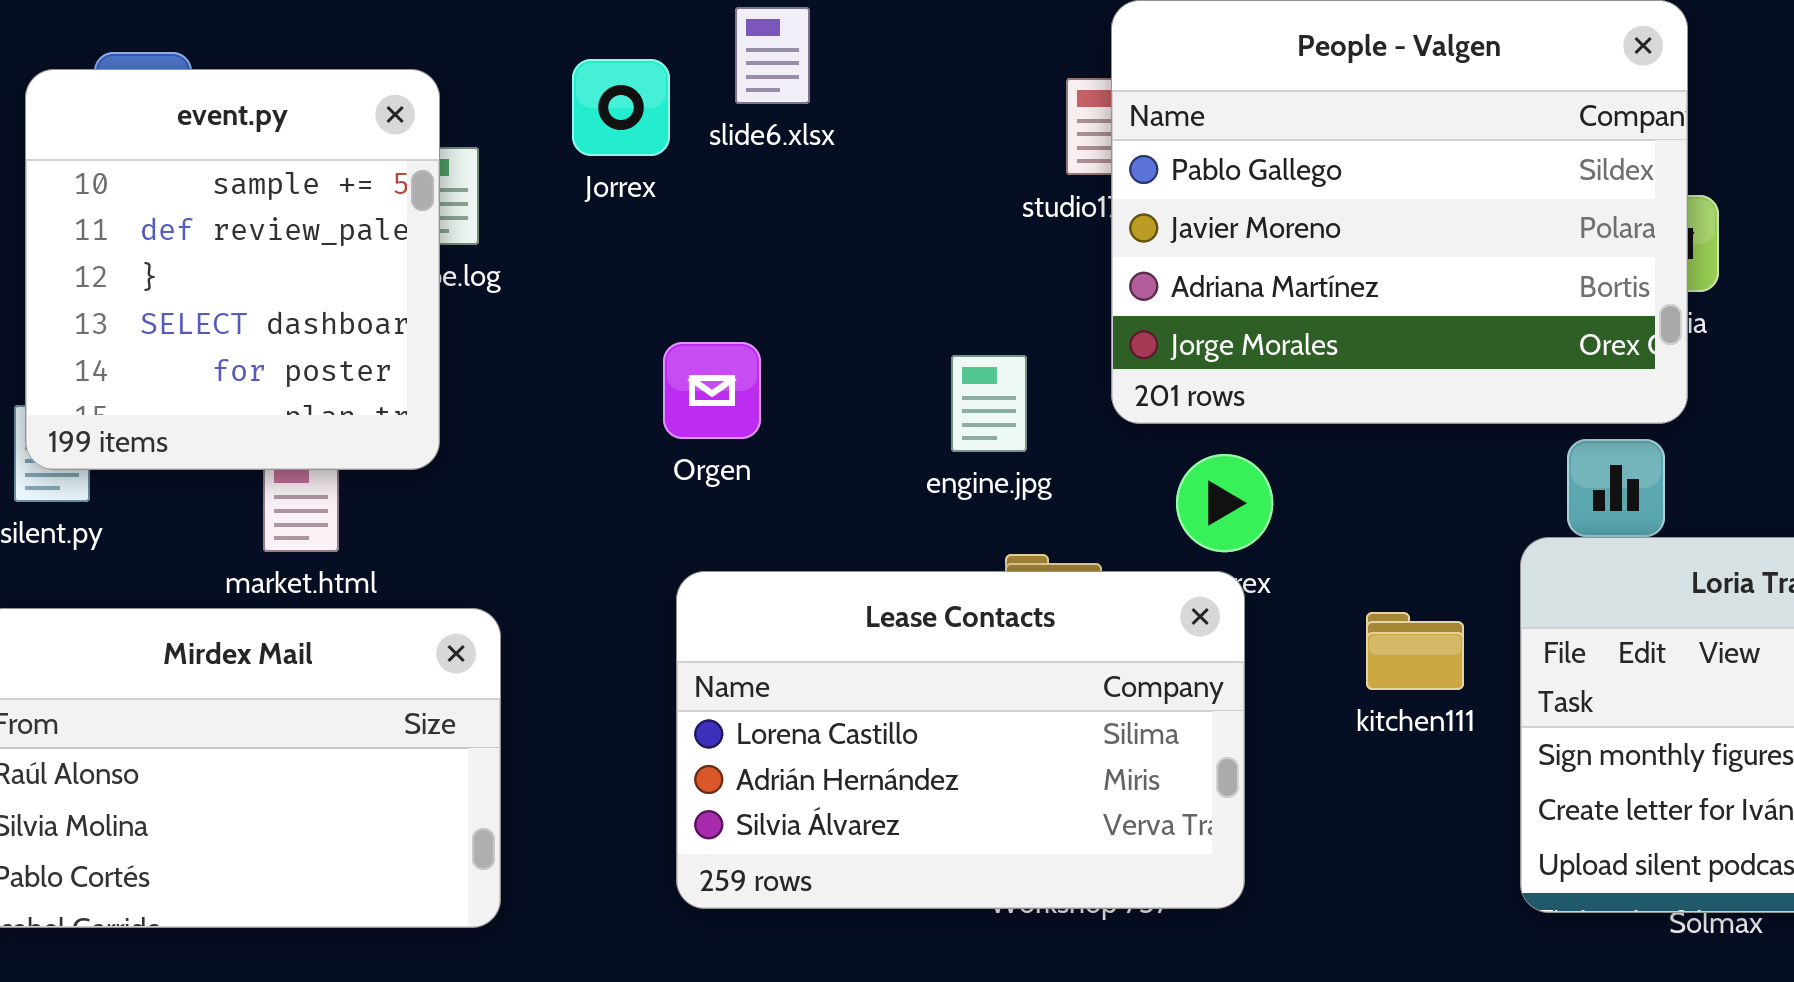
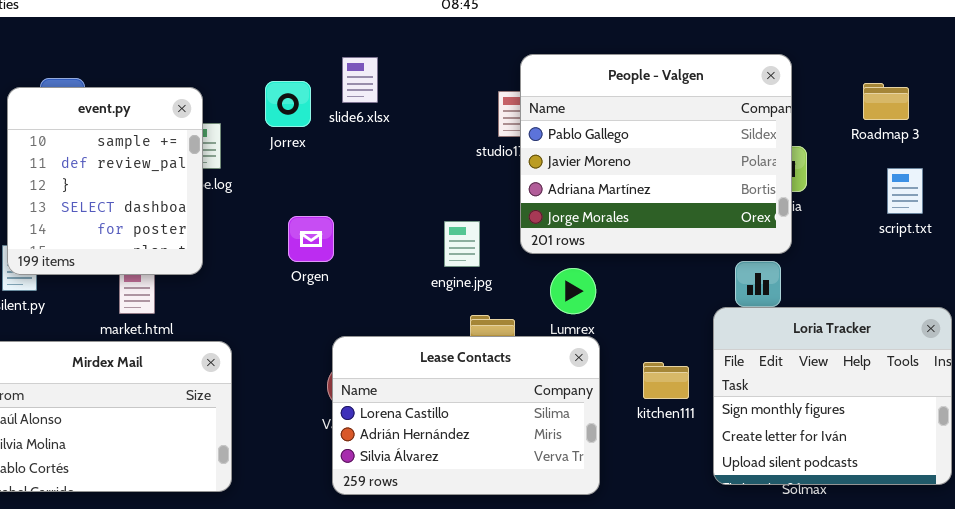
Orgen: [663,342,761,439] -> [288,216,334,262], moved
Lease Contacts: [676,571,1245,909] -> [332,336,600,495], moved
kitchen111: [1366,612,1464,690] -> [643,362,689,399], moved

